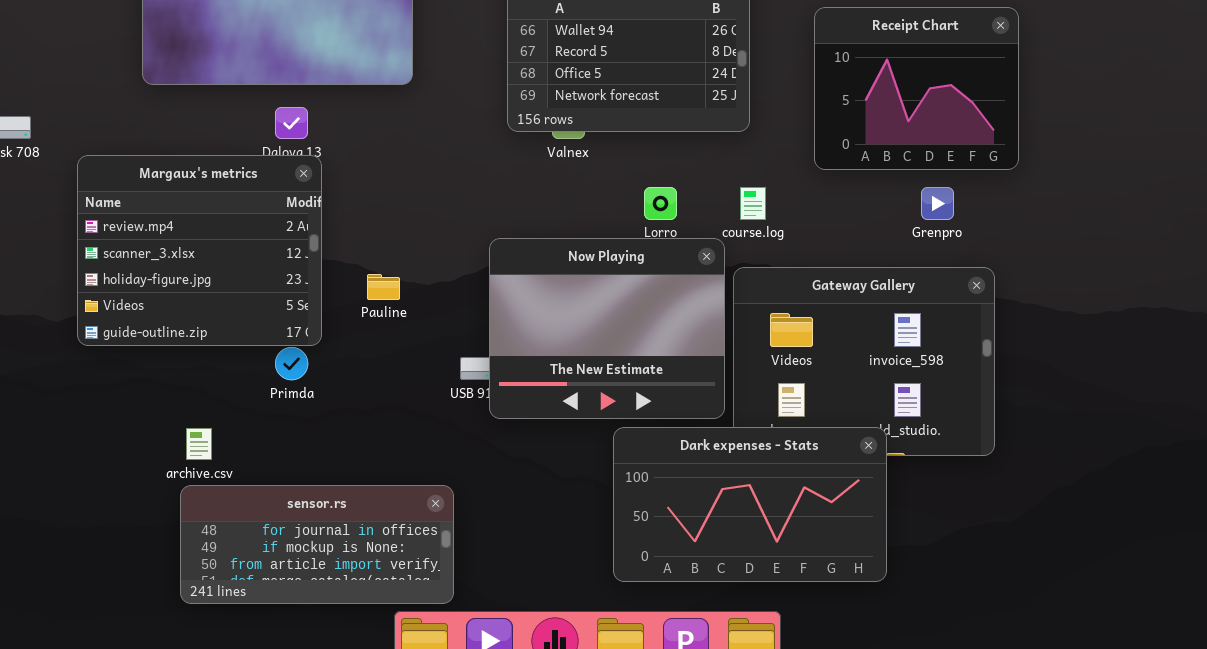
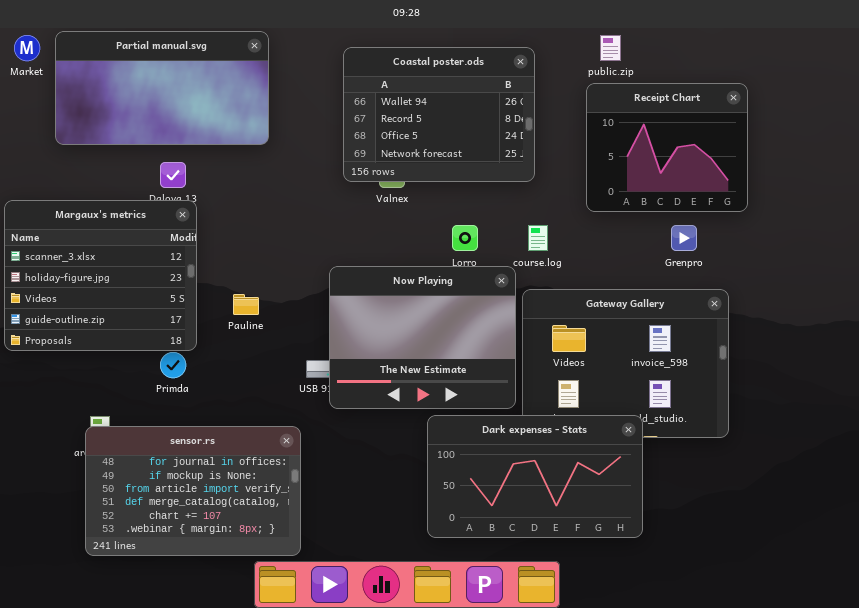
Margaux's metrics: [77,155,322,346] -> [4,200,197,351], scrolled down 1 row
sensor.rs: [180,485,454,604] -> [85,426,301,556], resized

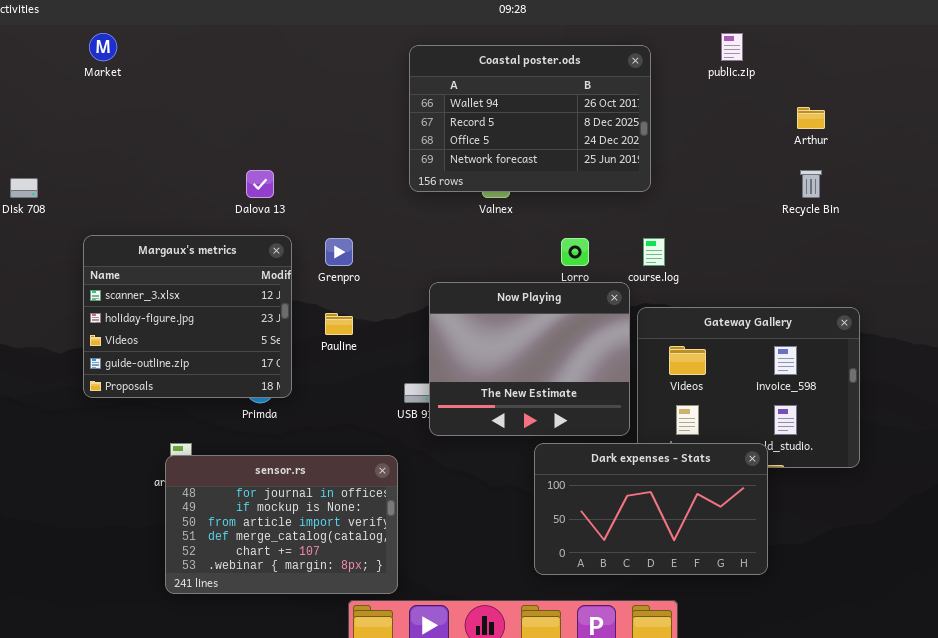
Partial manual.svg: [55,31,269,145] -> none, closed
Coastal poster.ods: [343,47,535,182] -> [409,45,651,192], resized
Receipt Chart: [586,83,748,212] -> none, closed
Margaux's metrics: [4,200,197,351] -> [83,235,292,398], moved
Grenpro: [671,225,697,251] -> [325,238,353,266], moved

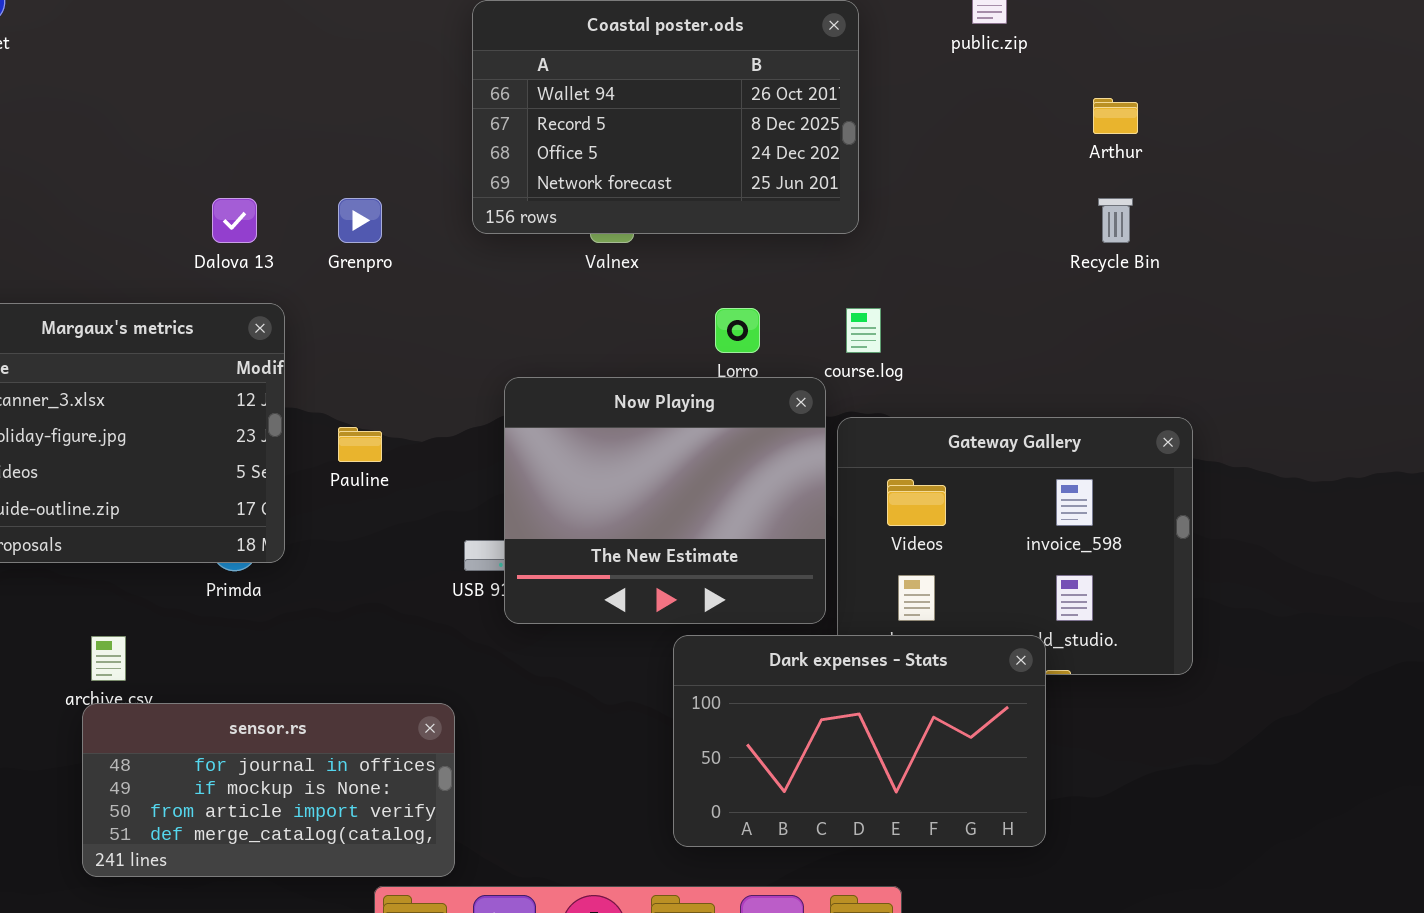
Grenpro: [325,238,353,266] -> [338,198,382,243], moved
sensor.rs: [165,455,398,594] -> [82,703,455,877], resized

